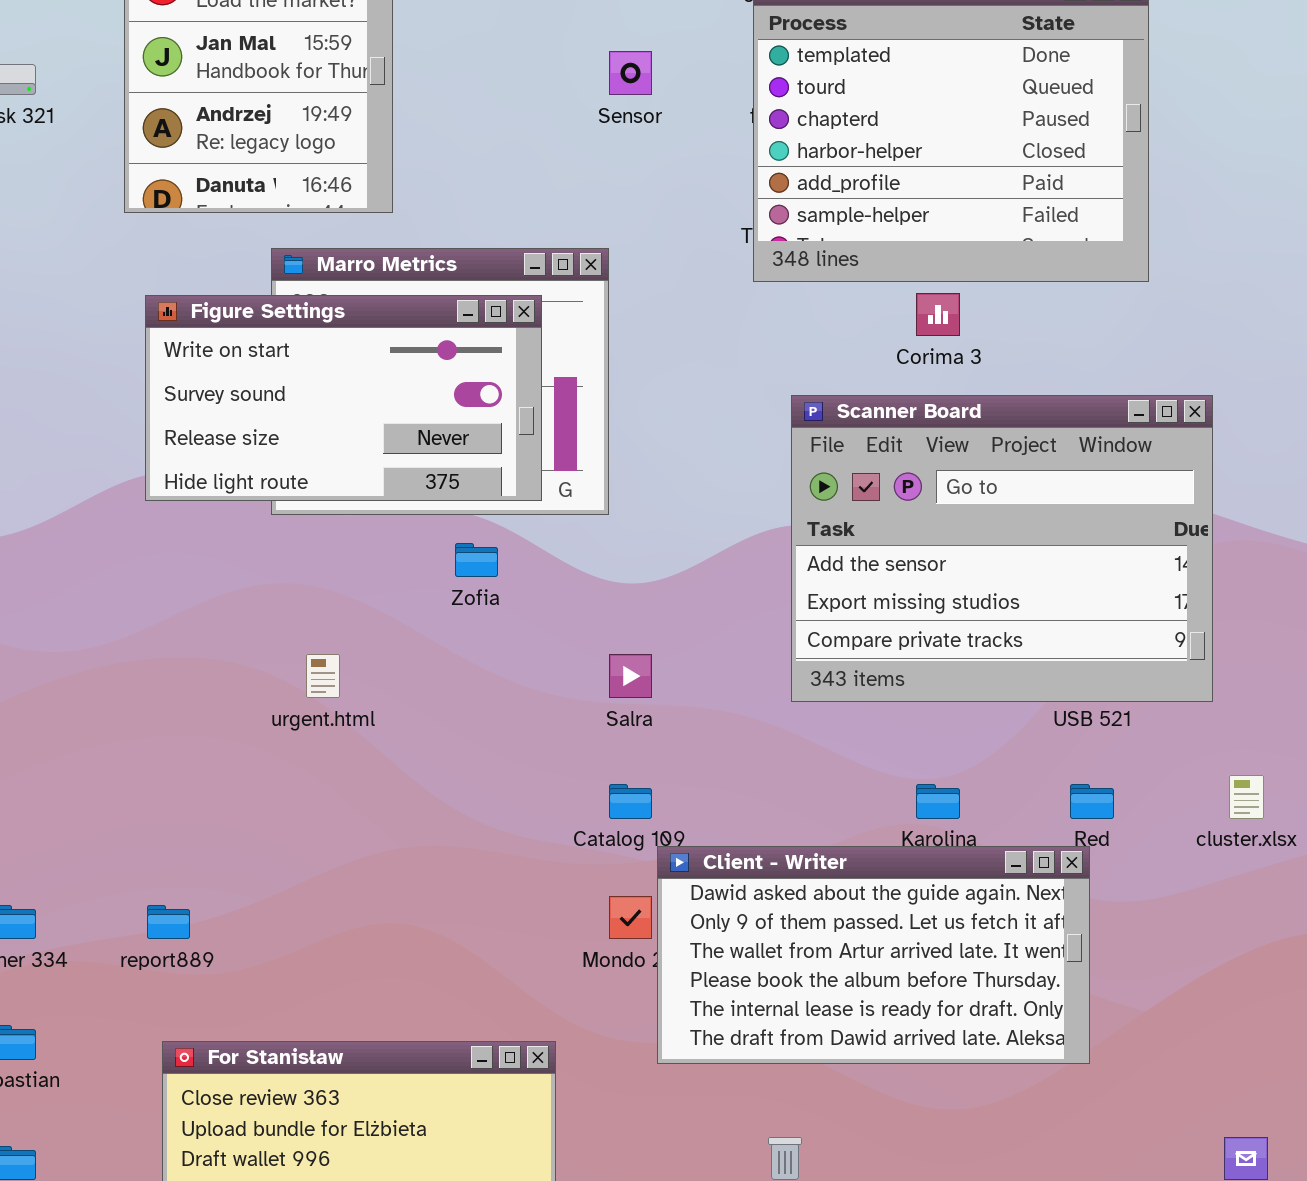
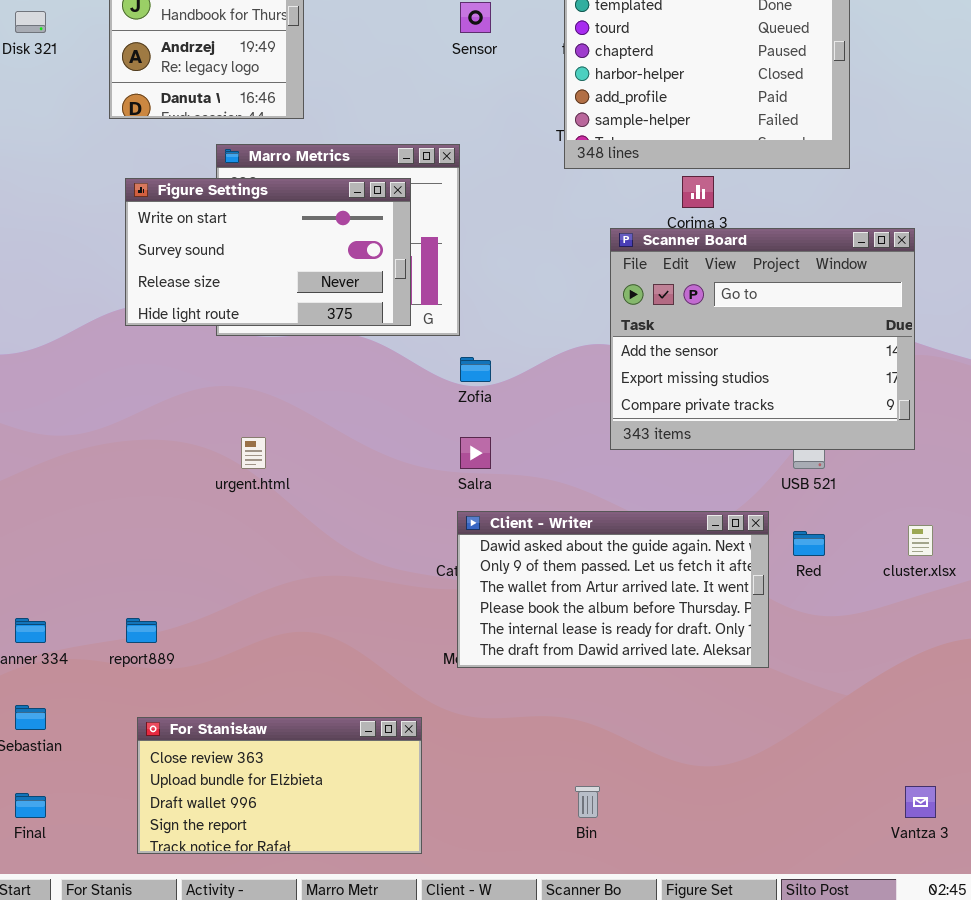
Scanner Board: [791,395,1213,702] -> [610,228,915,450], moved
Zofia: [455,543,498,577] -> [460,357,491,382], moved
Client - Writer: [657,846,1090,1064] -> [457,511,769,668], moved

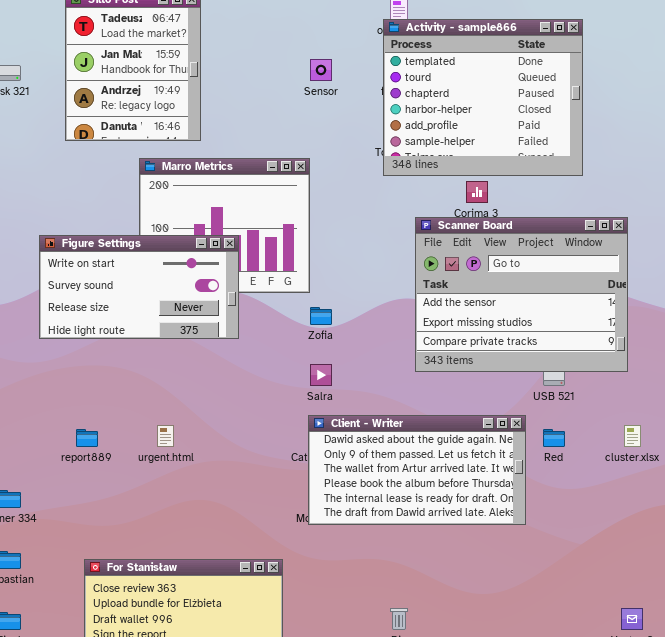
Figure Settings: [125,178,411,326] -> [39,235,239,339], moved
urgent.html: [241,437,266,469] -> [157,425,174,447], moved
report889: [126,618,157,643] -> [76,429,98,447], moved

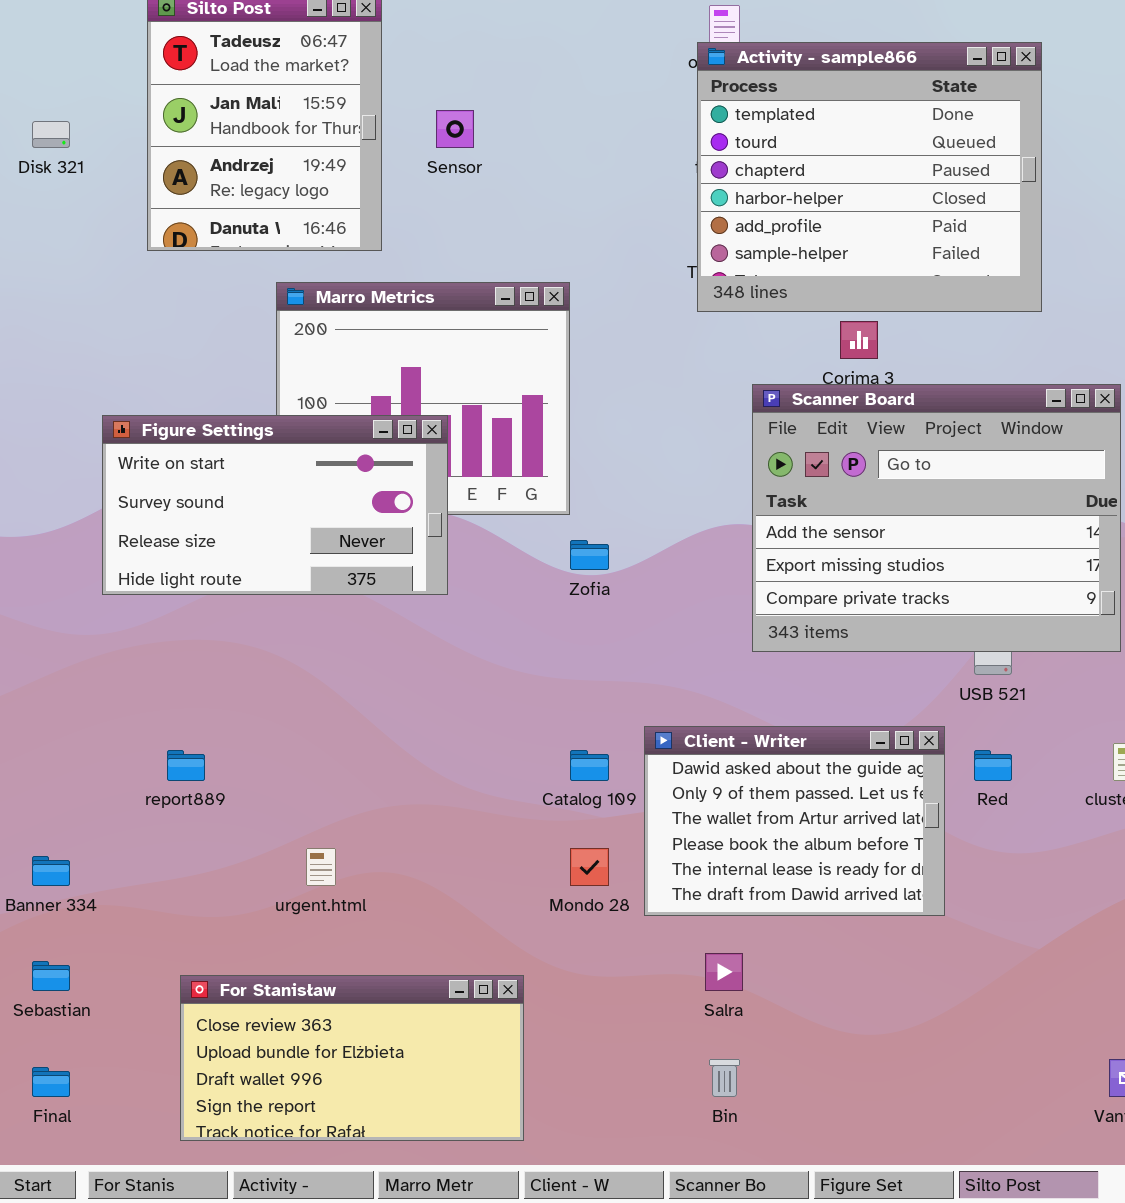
Sensor: [310,59,332,81] -> [436,110,474,148], moved
Salra: [310,364,332,386] -> [705,953,743,991], moved
Client - Writer: [308,415,526,525] -> [644,726,945,916], resized
urgent.html: [157,425,174,447] -> [306,848,336,886], moved

